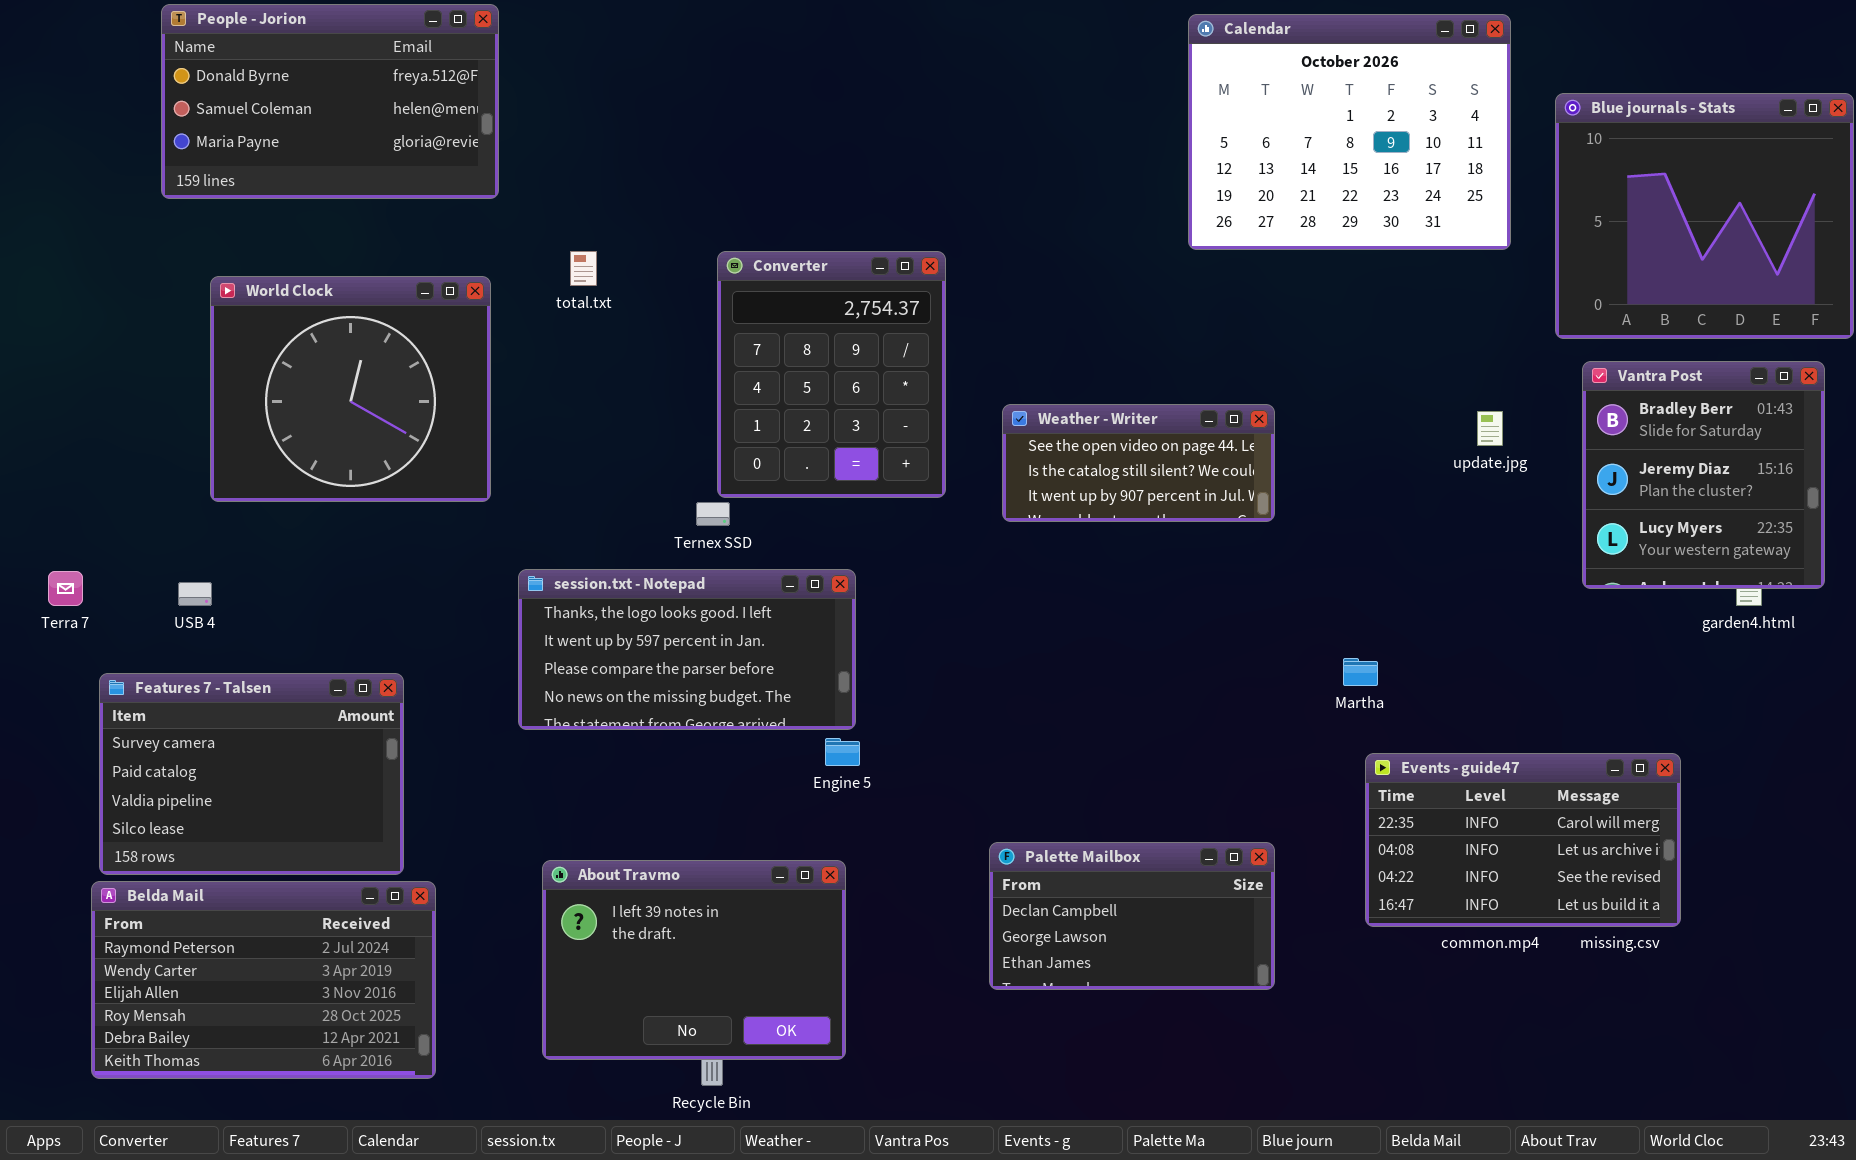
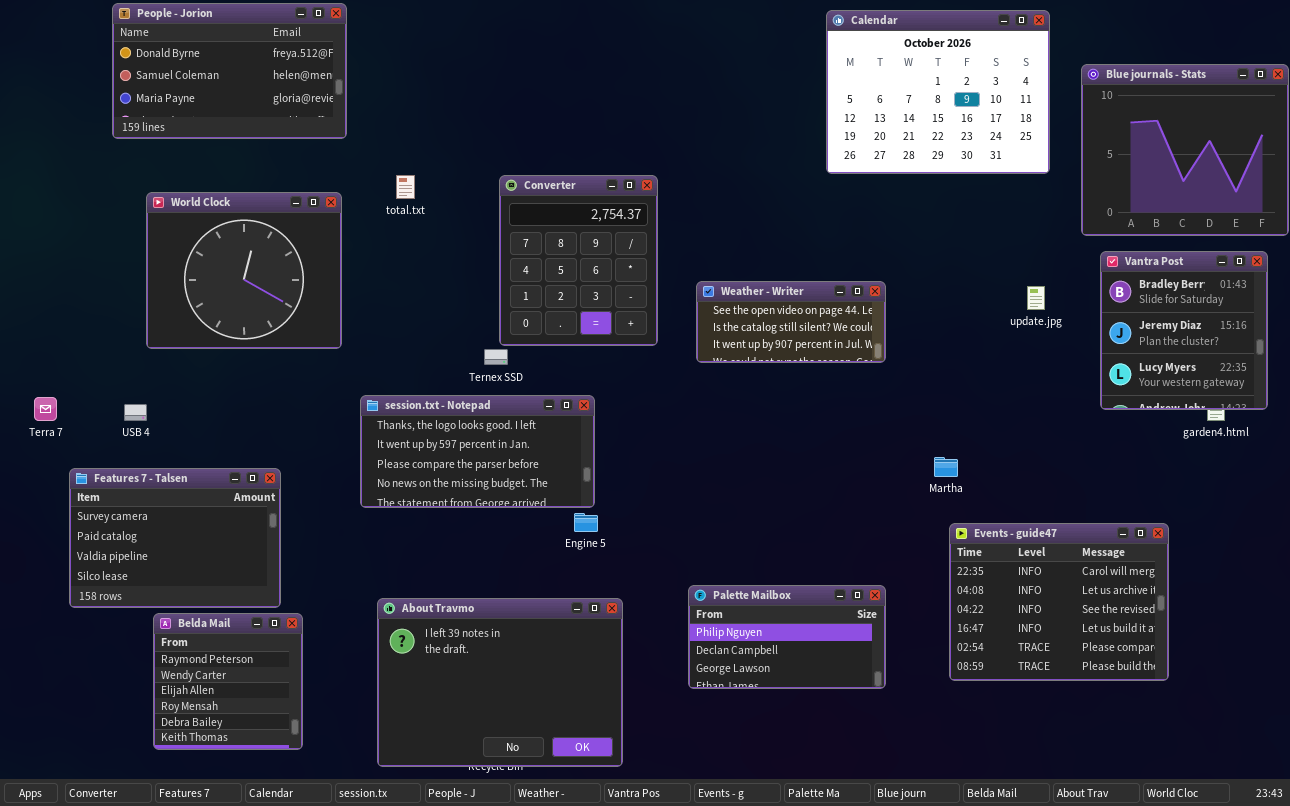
Events - guide47: [1365,753,1681,927] -> [949,523,1169,681], resized
Palette Mailbox: [989,842,1275,990] -> [688,585,886,689], scrolled up 1 row
About Travmo: [542,860,846,1060] -> [377,598,623,767], resized
Belda Mail: [91,881,436,1079] -> [153,613,303,750], resized

